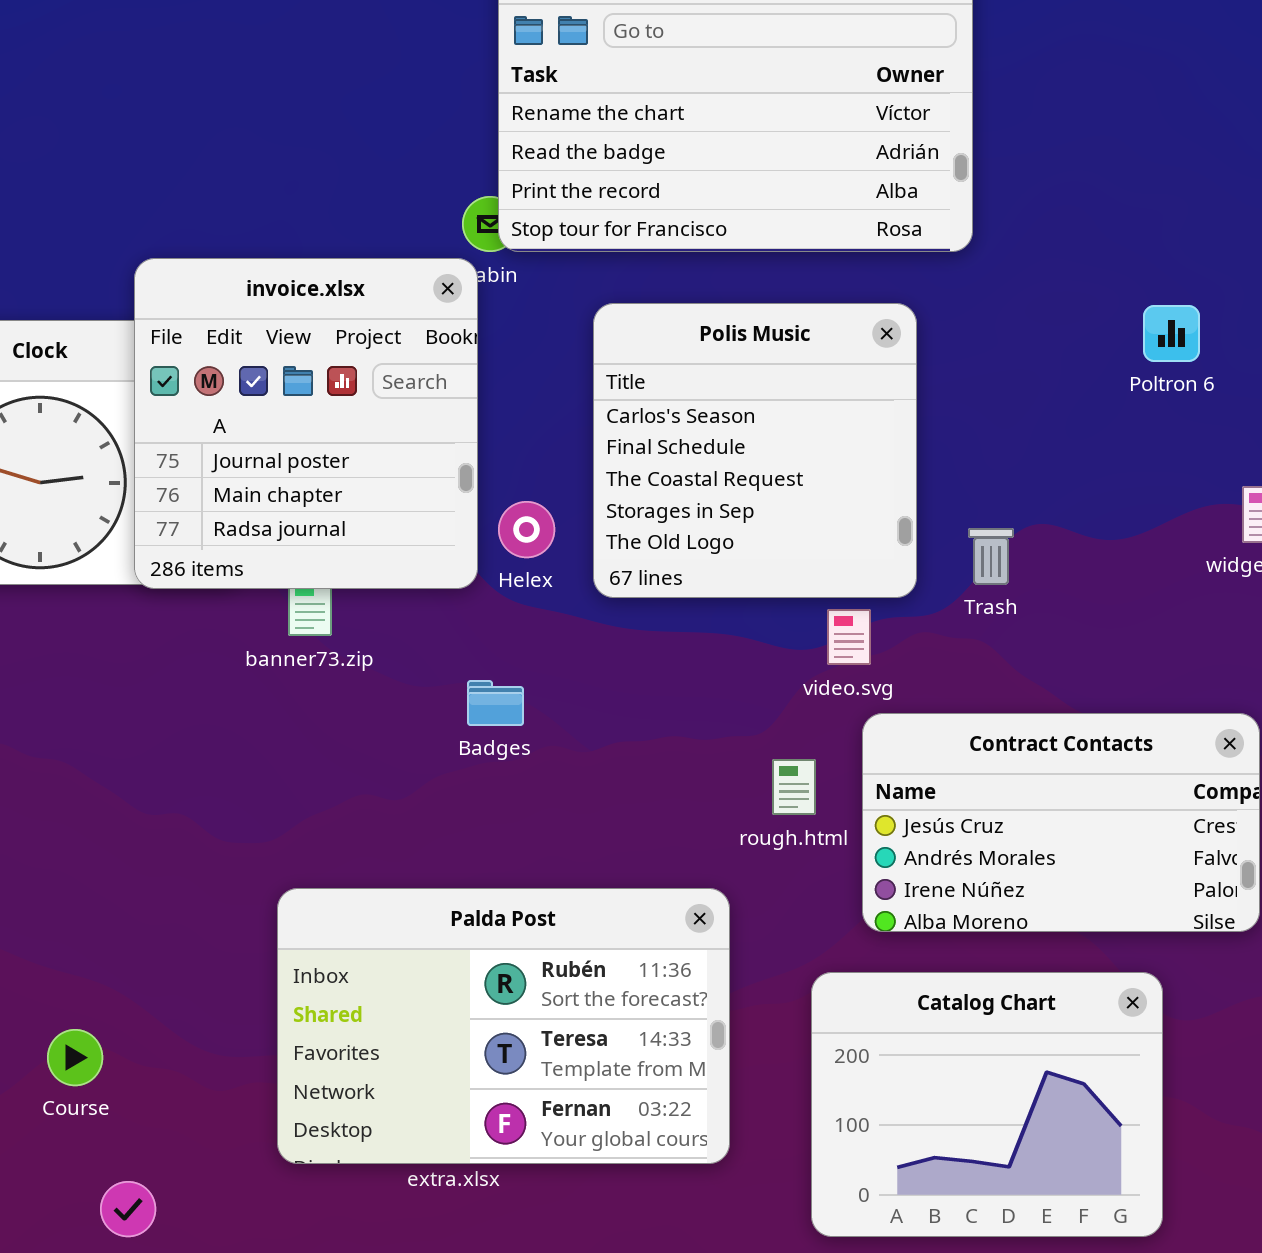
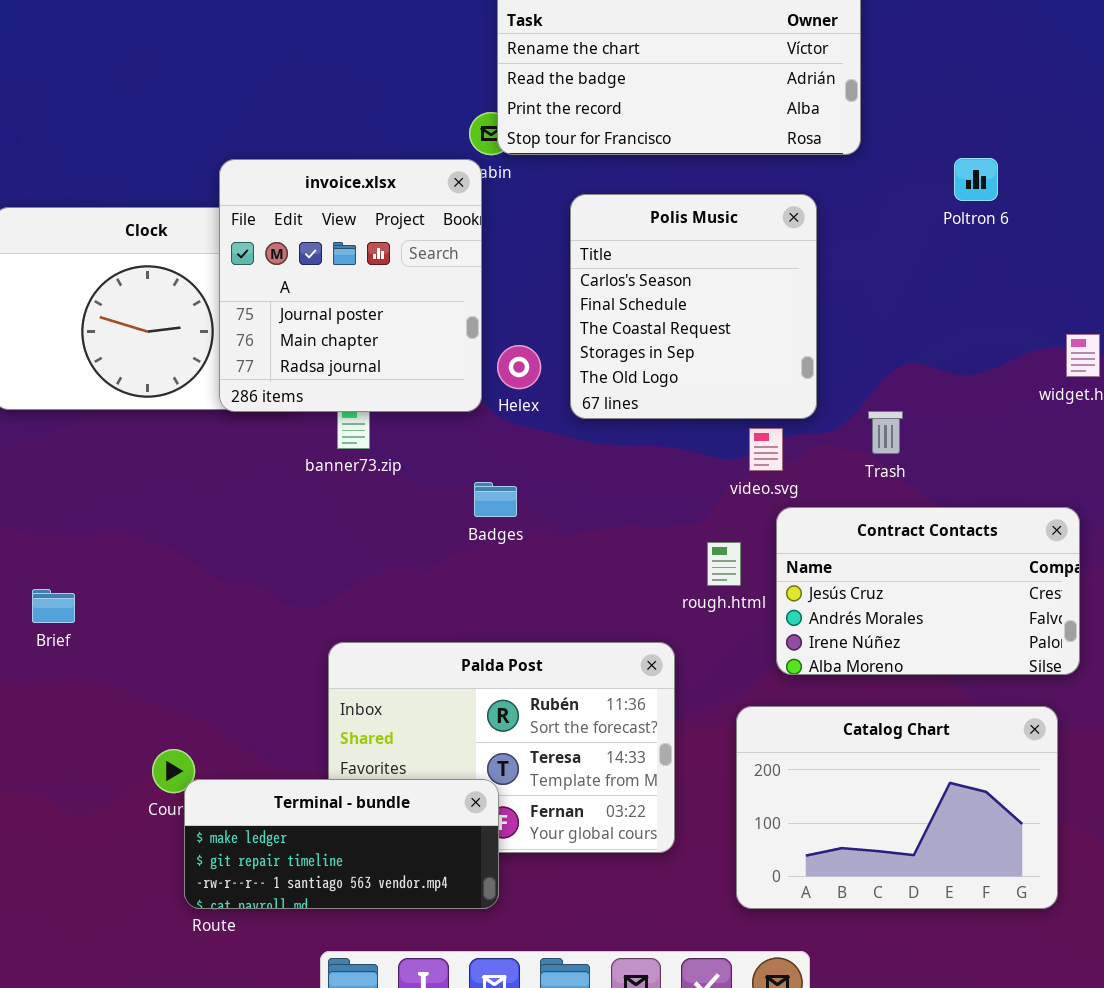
Poltron 6: [1143,305,1200,362] -> [954,158,998,201], moved
Trash: [968,528,1014,585] -> [868,411,903,454], moved
Catalog Chart: [811,972,1163,1237] -> [736,706,1058,909], resized
Terminal - bundle: none -> [184,779,499,909], opened

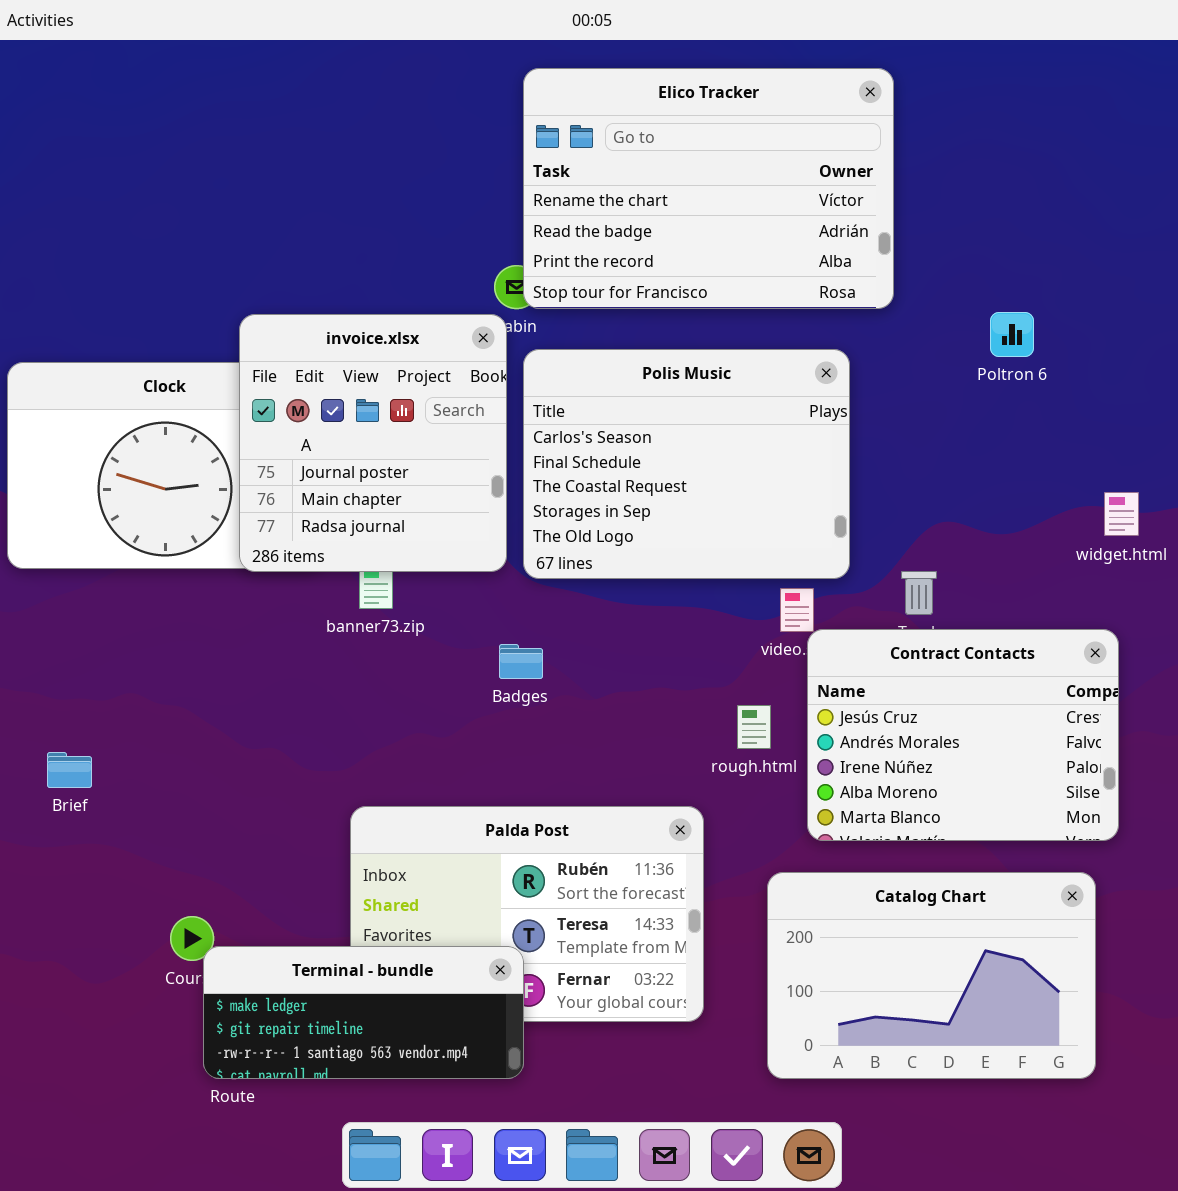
Polis Music: [570,194,817,419] -> [523,349,850,579], resized
Contract Contacts: [776,507,1080,675] -> [807,629,1119,841], resized

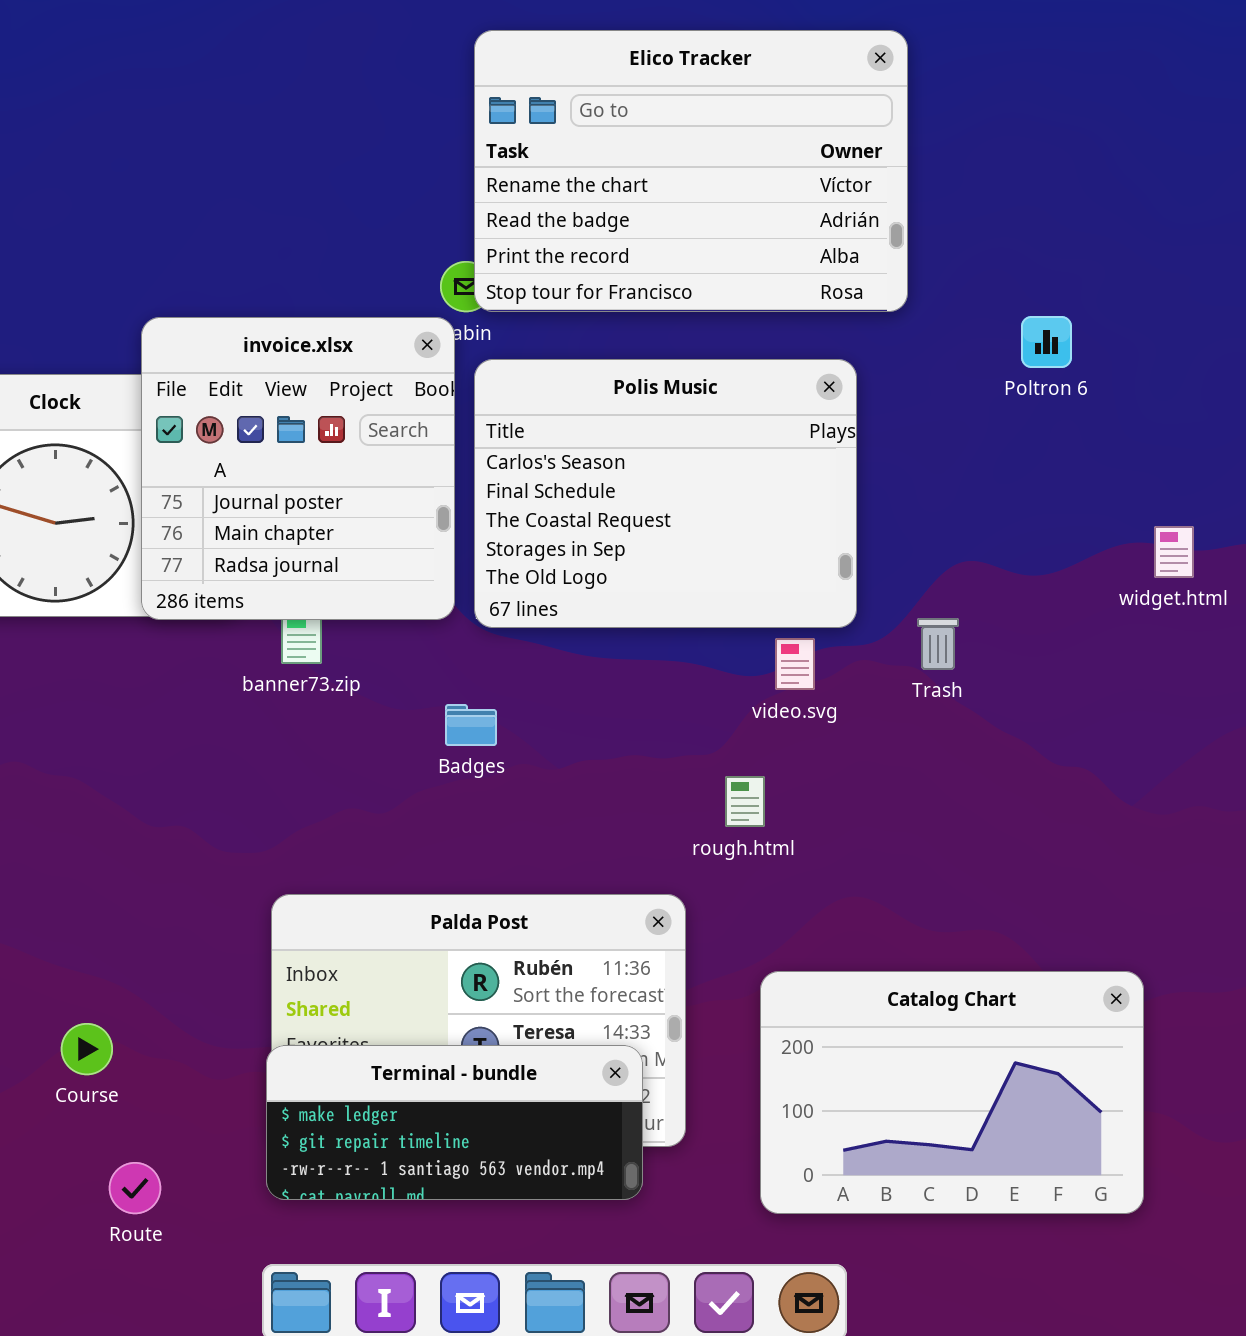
Contract Contacts: [807,629,1119,841] -> none, closed
Terminal - bundle: [203,946,524,1079] -> [266,1045,643,1200], moved

